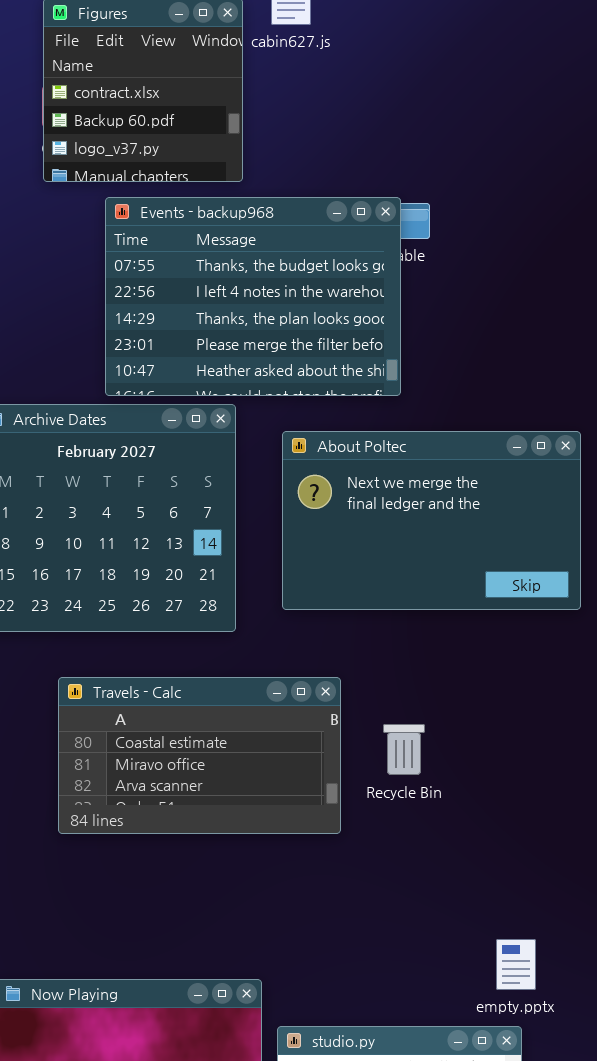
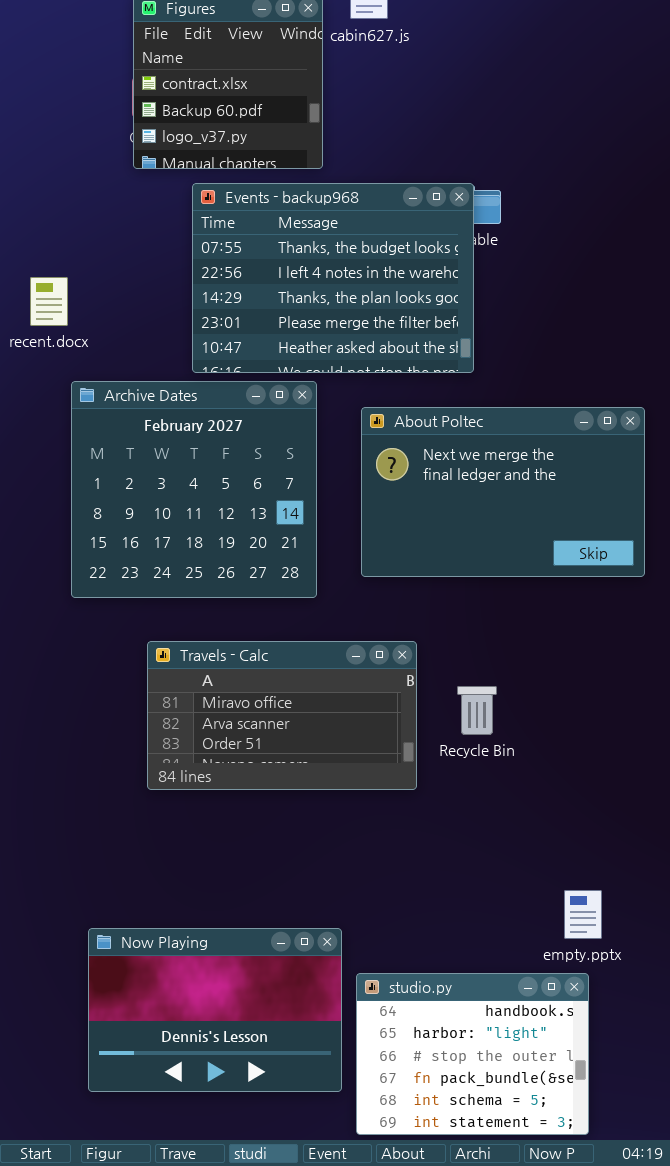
Travels - Calc: [58,677,341,834] -> [147,641,417,790], scrolled down 1 row

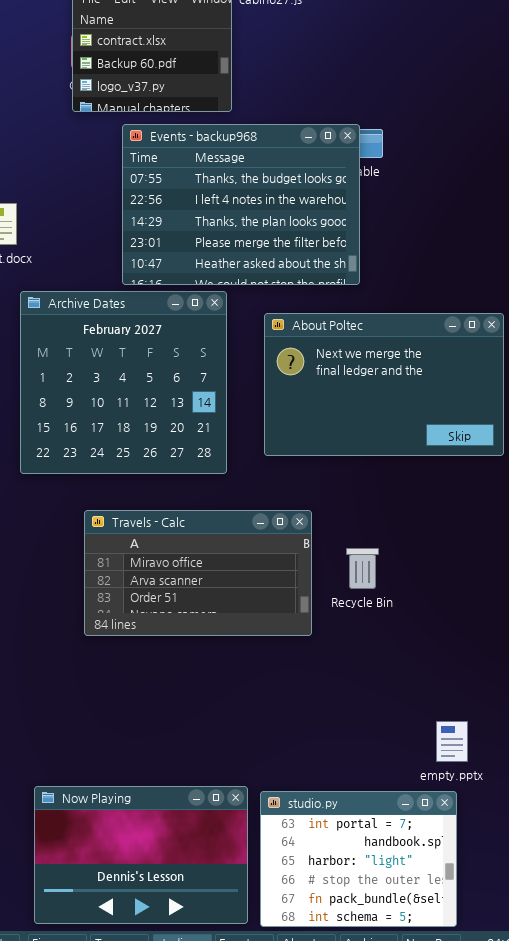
Now Playing: [88,928,342,1092] -> [34,786,248,924], moved
studio.py: [356,973,589,1135] -> [260,791,457,927], scrolled up 1 row

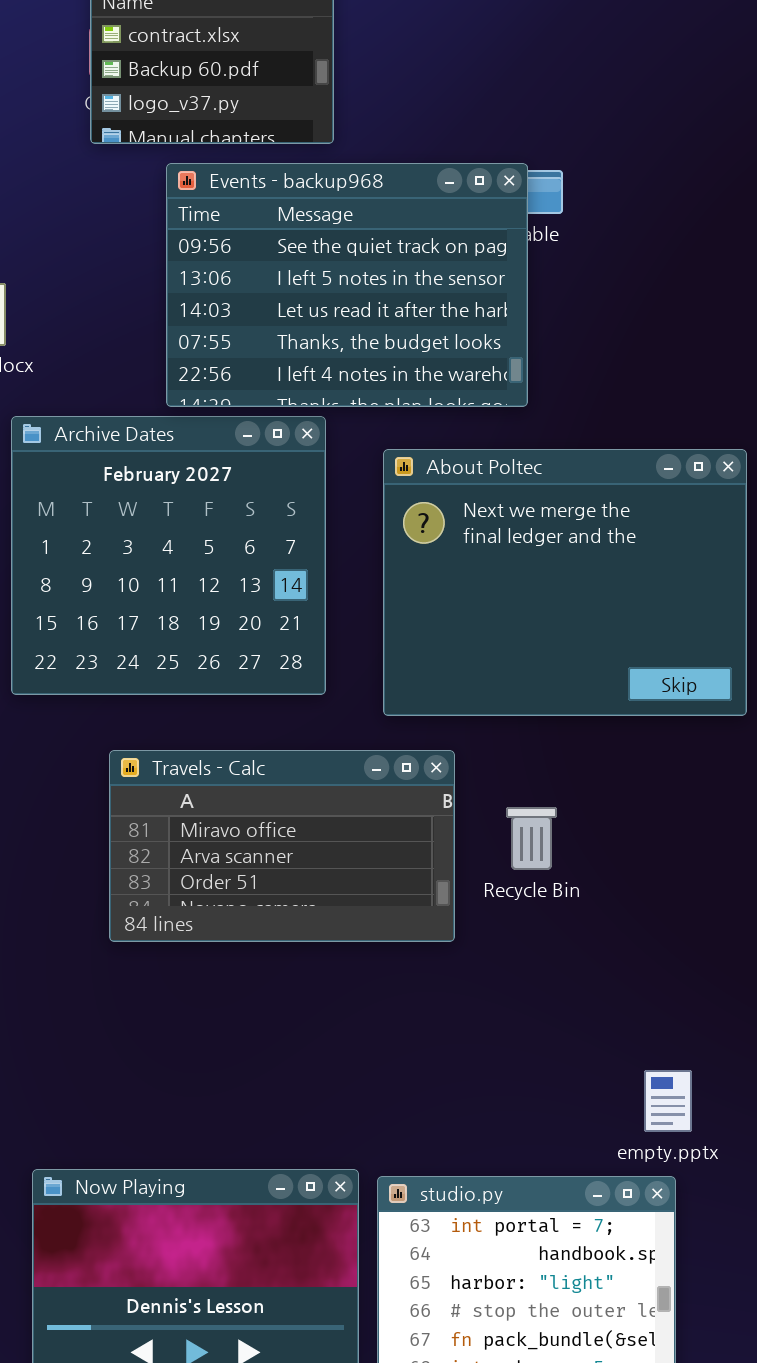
Events - backup968: [122,124,360,285] -> [166,163,528,407], scrolled up 3 rows
About Poltec: [264,313,504,456] -> [383,449,747,716], resized

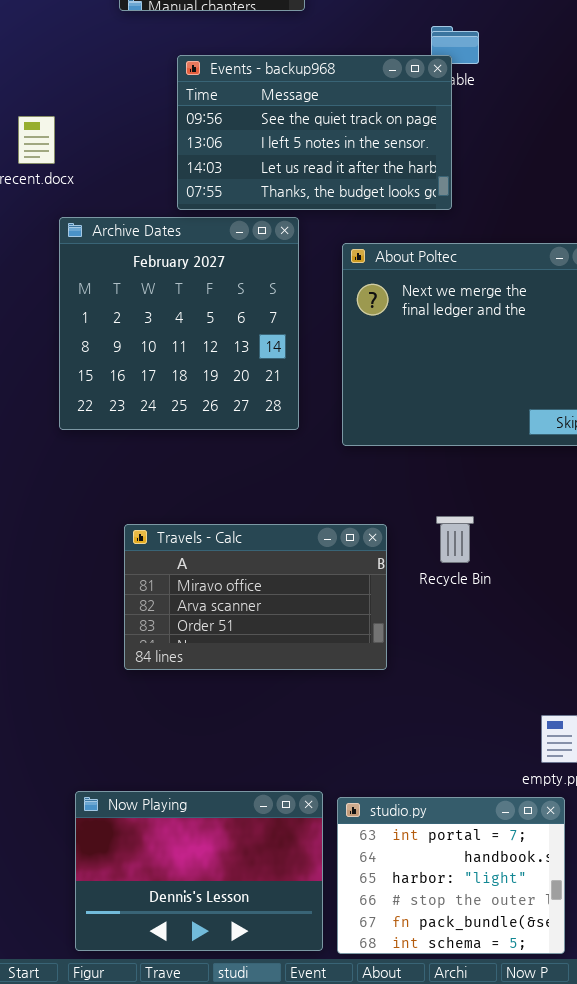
Events - backup968: [166,163,528,407] -> [177,55,452,210], resized
Travels - Calc: [109,750,455,942] -> [124,524,387,670], moved

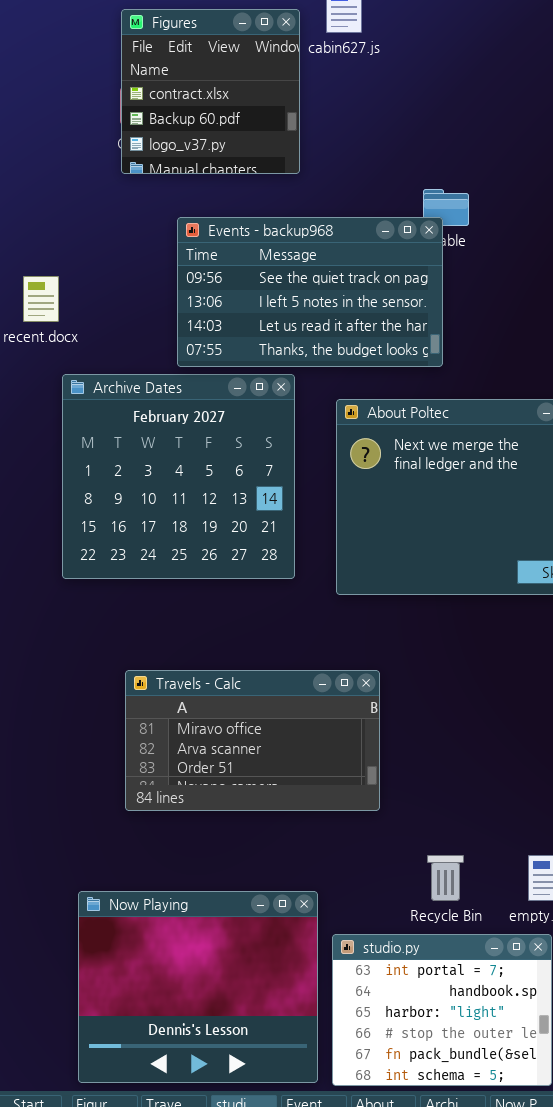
Recycle Bin: [436,516,474,563] -> [427,855,464,901], moved
Now Playing: [75,791,323,951] -> [78,891,318,1083], resized

